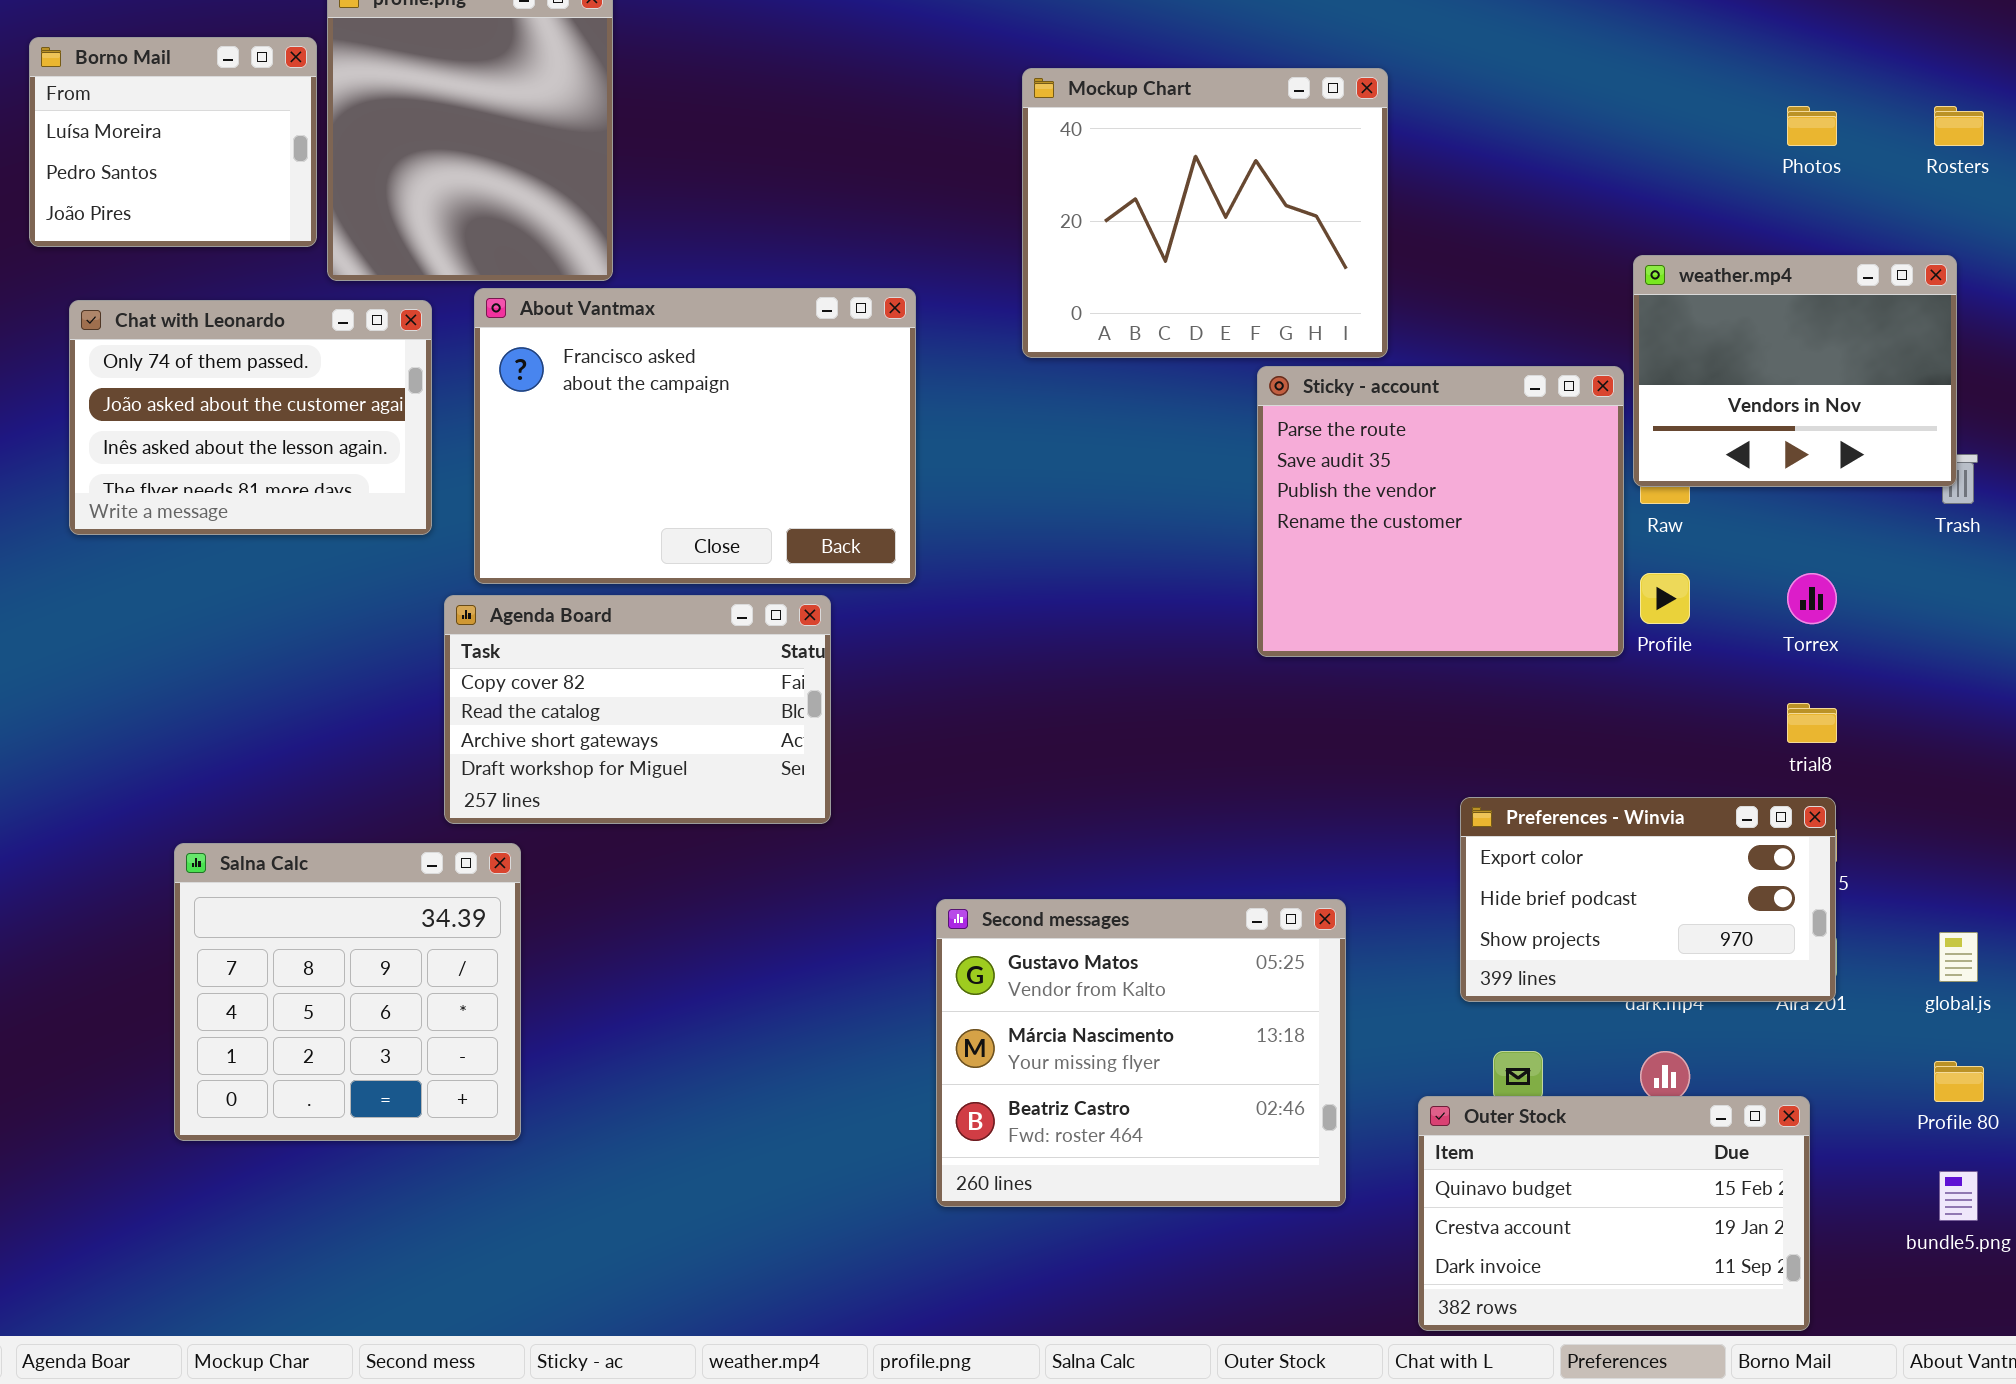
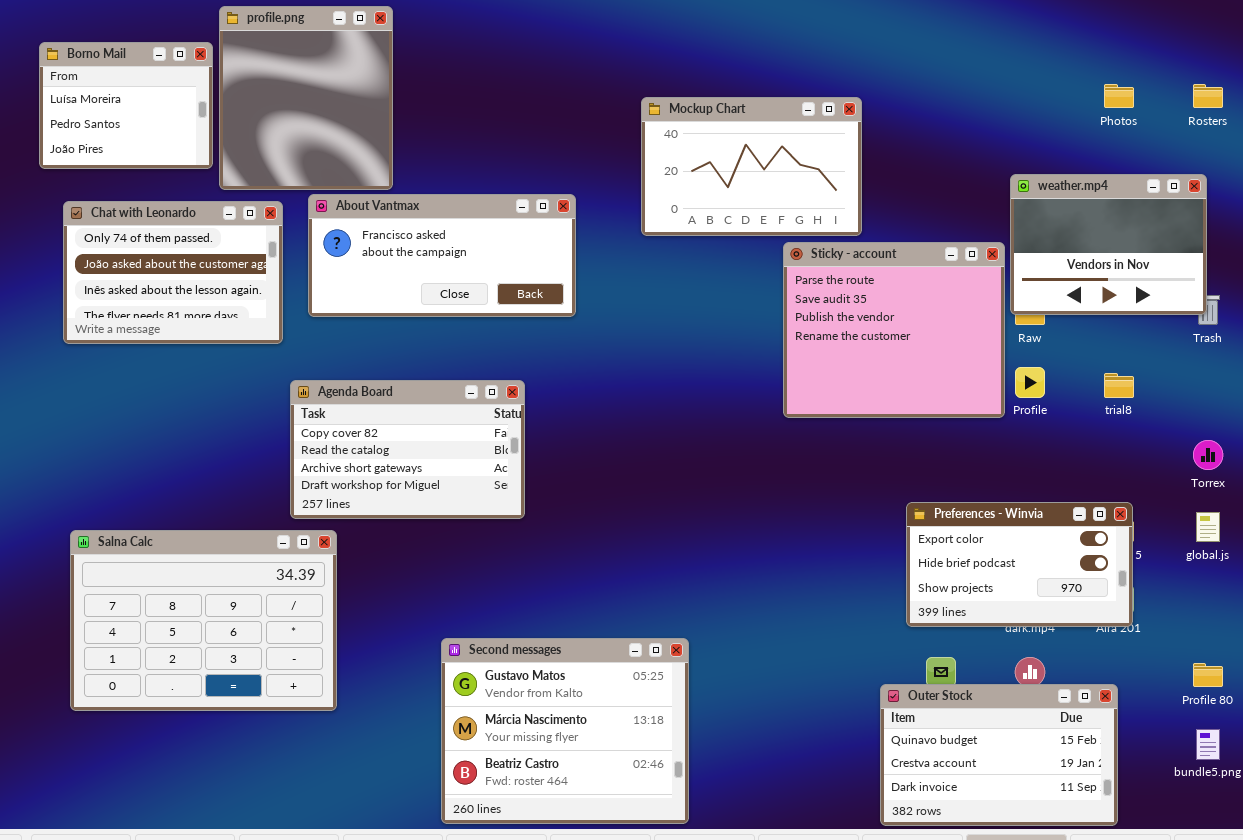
Mockup Chart: [1022,68,1388,358] -> [641,97,862,236], resized
About Vantmax: [474,288,916,584] -> [308,194,576,317], resized
Torrex: [1787,573,1837,624] -> [1193,440,1223,470], moved
trial8: [1787,703,1837,743] -> [1104,373,1134,398], moved
Salna Calc: [174,843,521,1141] -> [70,530,337,711], resized
Second messages: [936,899,1346,1207] -> [441,638,689,824], moved
global.js: [1939,932,1978,982] -> [1196,512,1220,542], moved

